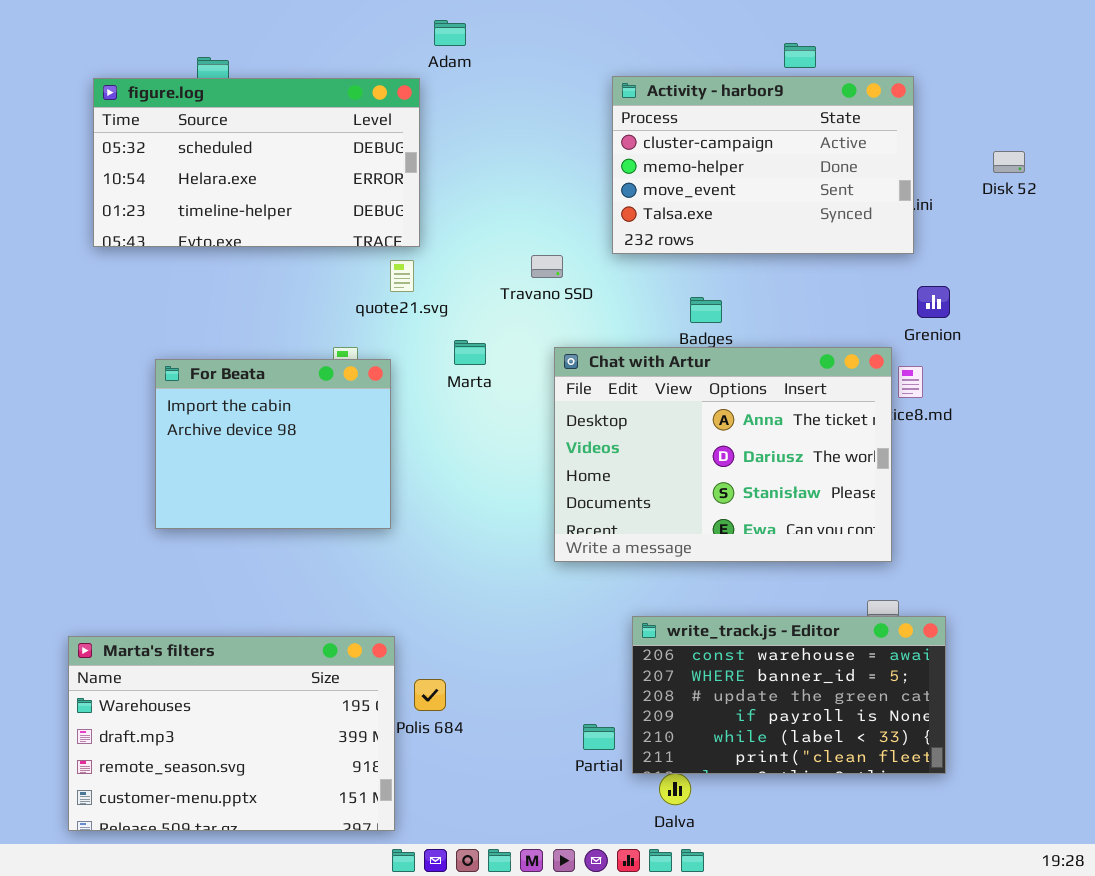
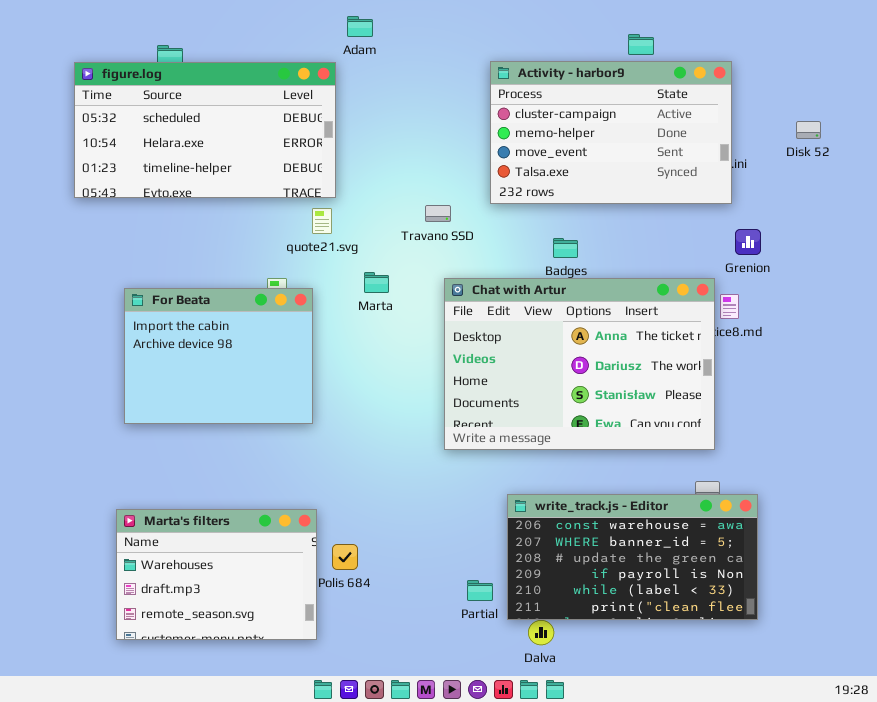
Marta's filters: [68,636,395,831] -> [116,509,317,640], resized

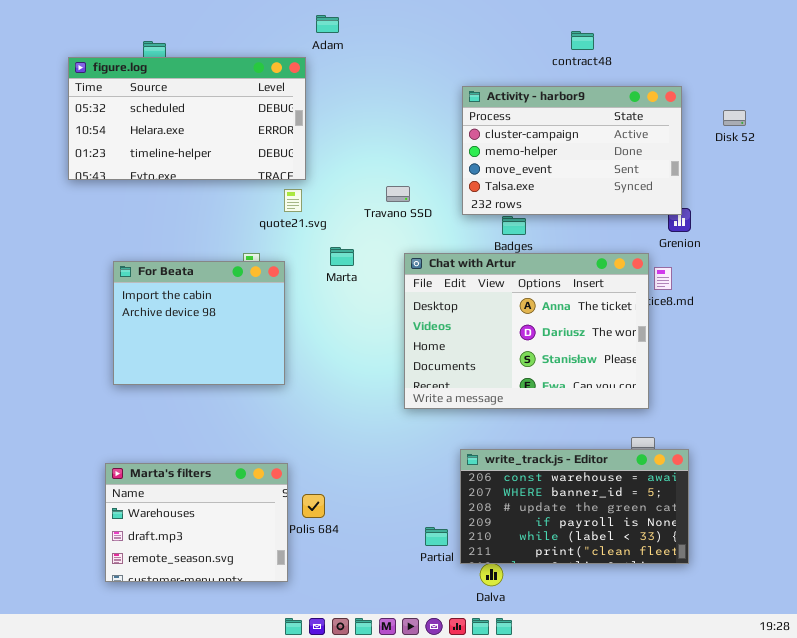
Activity - harbor9: [490,61,732,204] -> [462,86,682,215], moved

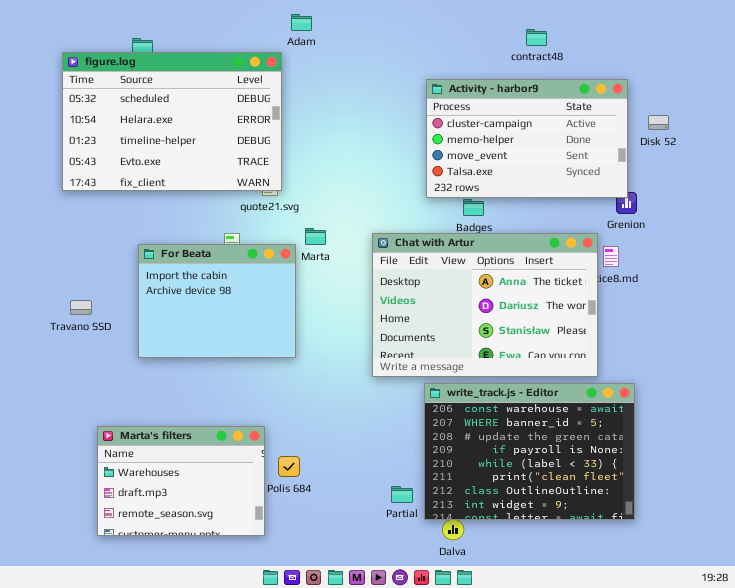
figure.log: [68,57,306,180] -> [62,52,282,191], resized
Disk 52: [723,110,746,126] -> [648,115,669,130], moved
Travano SSD: [386,186,410,202] -> [70,300,92,315], moved
For Beata: [113,261,285,385] -> [138,244,296,358], moved
write_track.js - Editor: [460,449,689,564] -> [424,383,635,520], resized

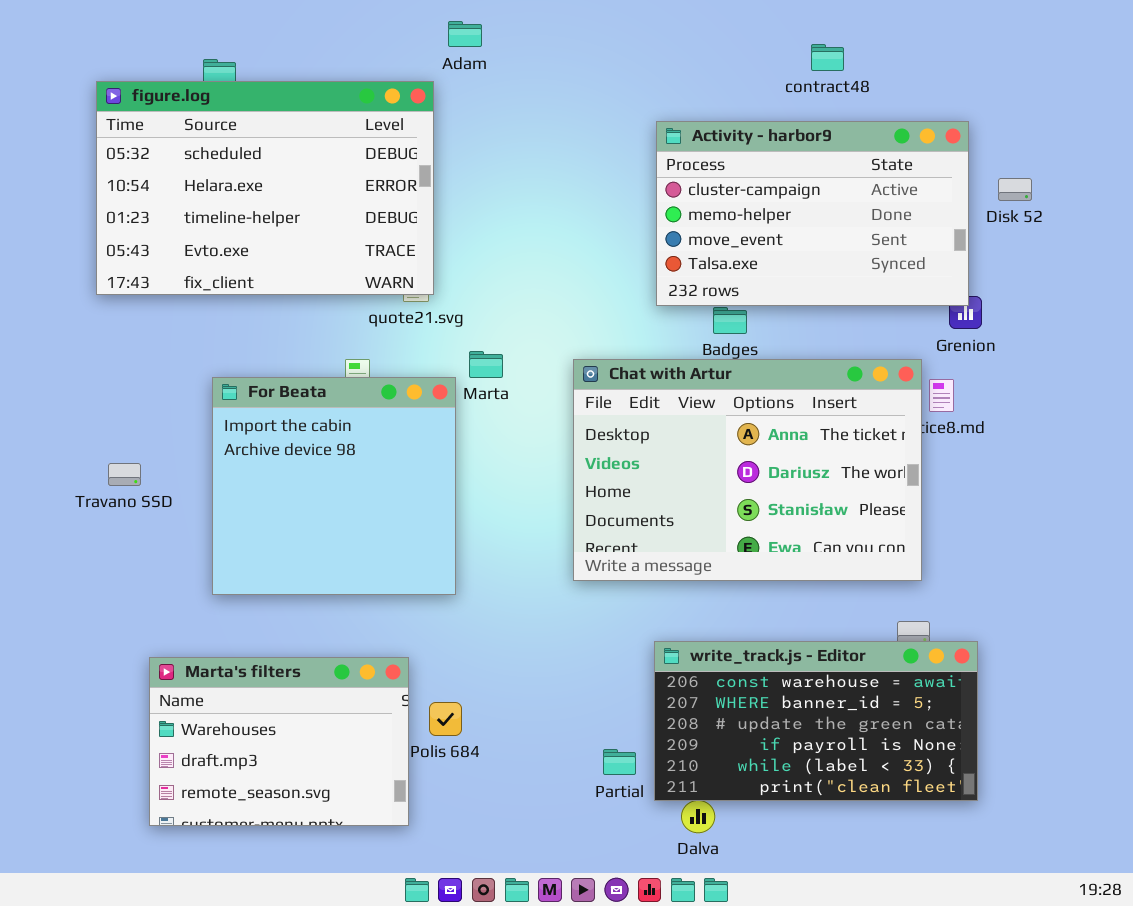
For Beata: [138,244,296,358] -> [212,377,456,595], resized
write_track.js - Editor: [424,383,635,520] -> [654,641,978,801], resized

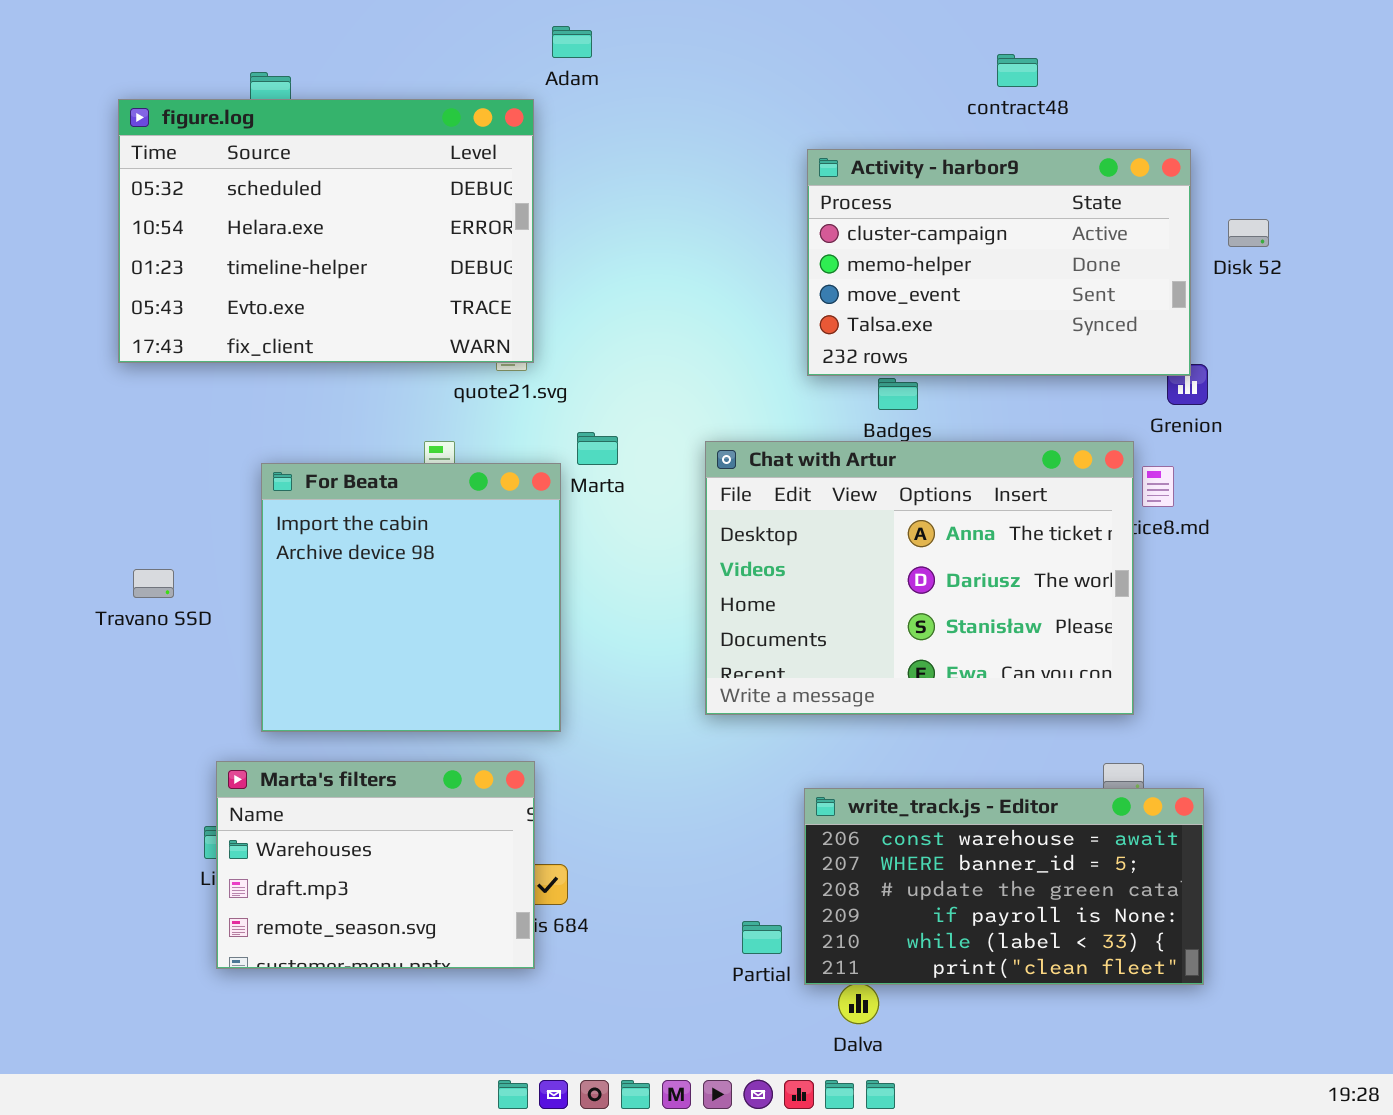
Marta's filters: [149,657,409,826] -> [216,761,535,969], moved

